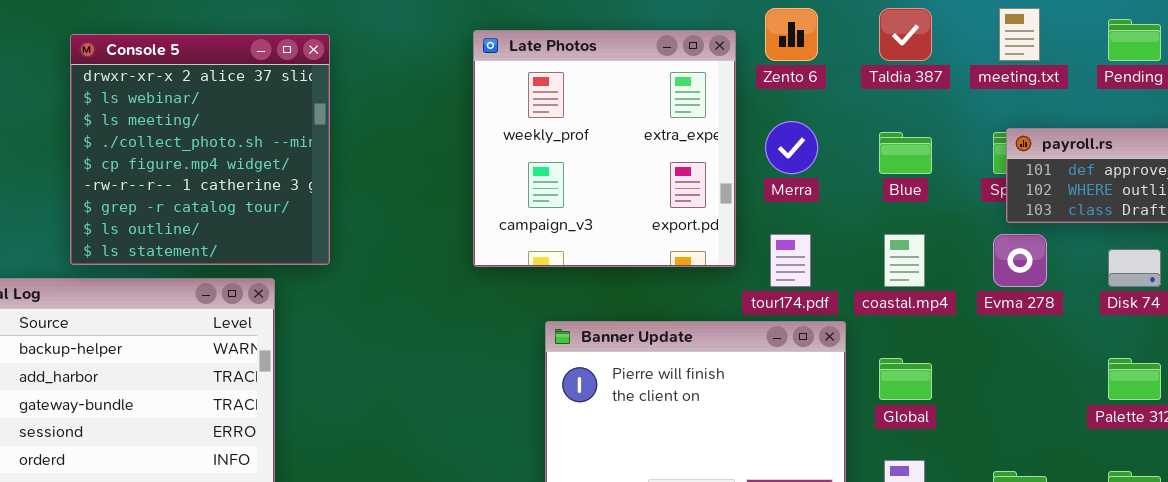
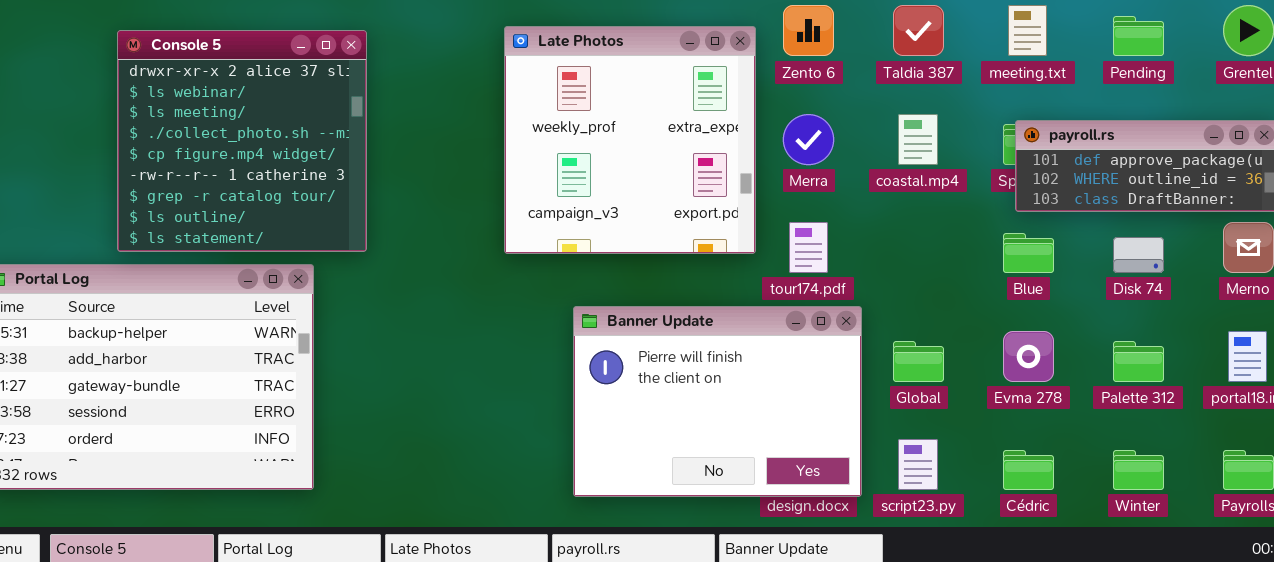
Blue: [879,132,932,174] -> [1003,233,1054,273], moved
coastal.mp4: [884,234,925,287] -> [898,114,938,165], moved
Evma 278: [993,234,1047,287] -> [1003,331,1054,382], moved

